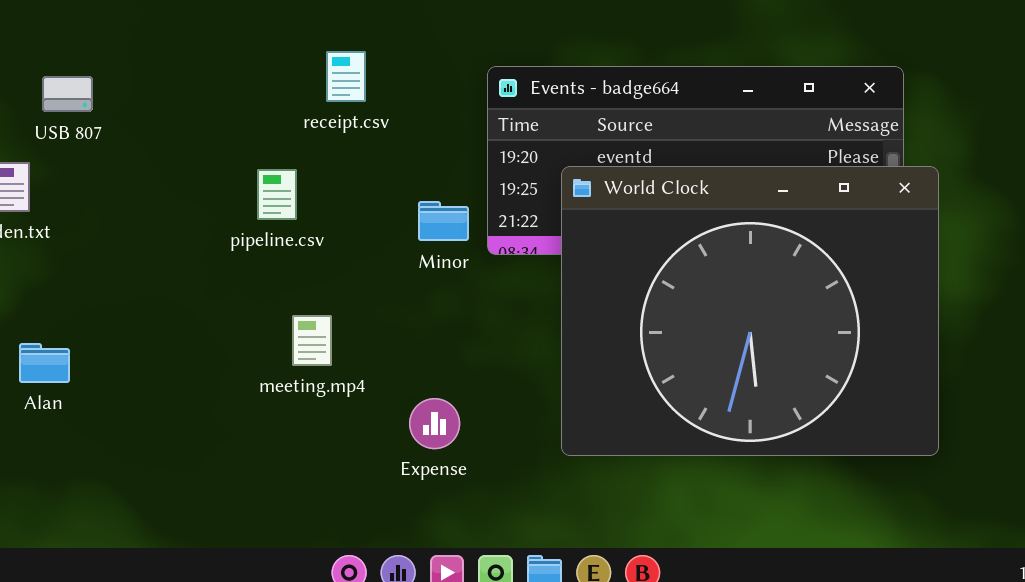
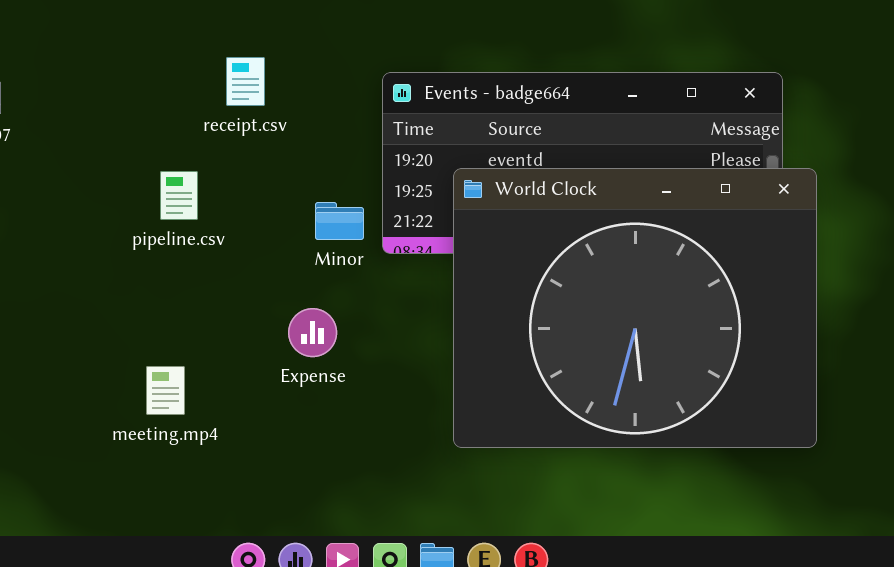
meeting.mp4: [292,315,332,366] -> [146,366,185,415], moved
Expense: [409,398,460,449] -> [288,308,337,357], moved

